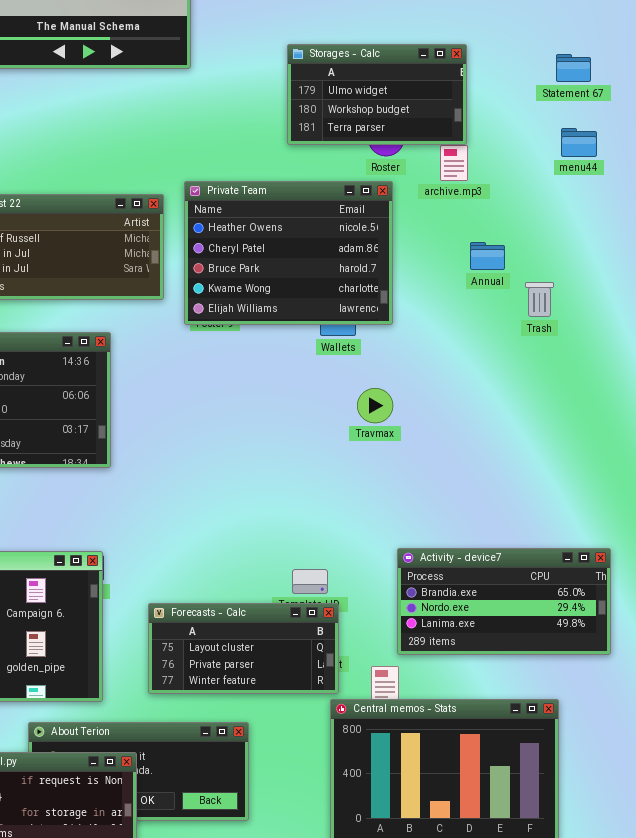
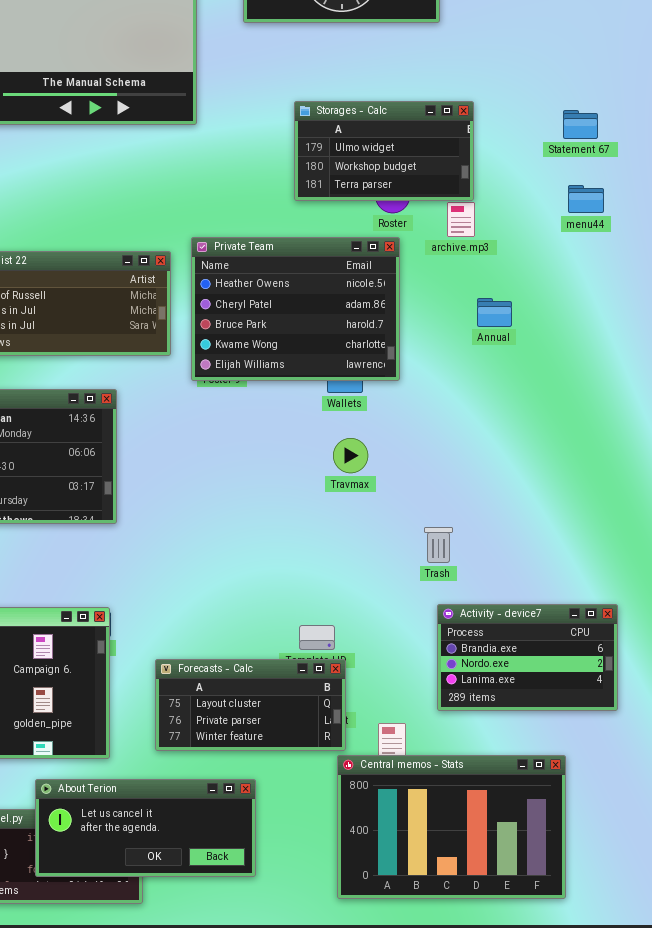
Trash: [525,282,554,317] -> [424,527,453,563], moved
Travmax: [357,388,393,423] -> [333,438,368,473], moved
Activity - device7: [397,548,611,655] -> [437,604,618,711], resized
About Terion: [28,722,249,821] -> [35,779,256,877], raised

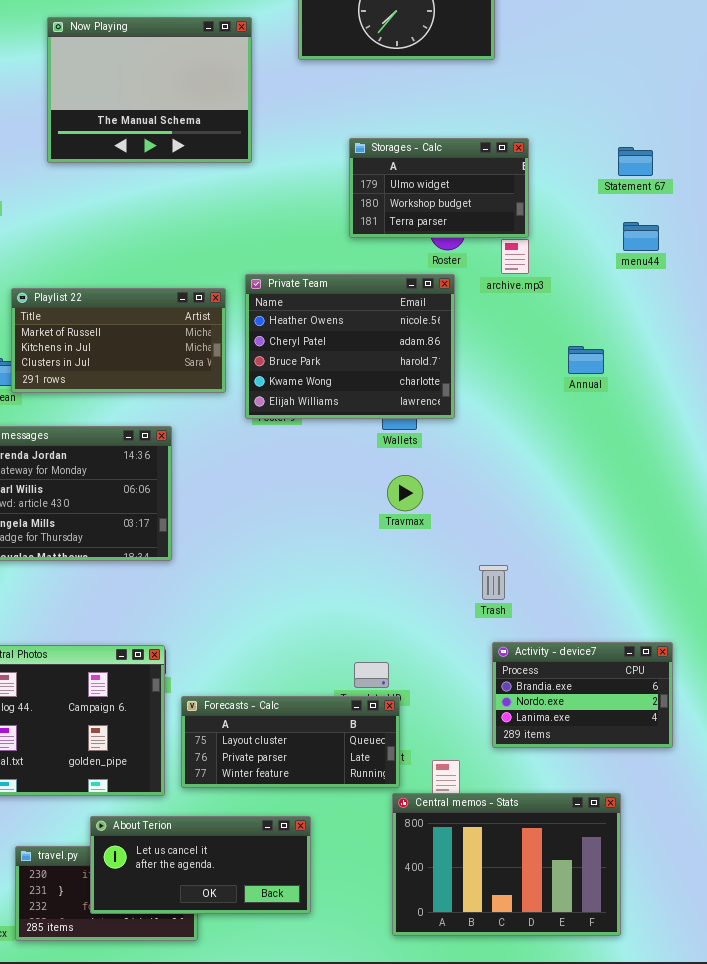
Annual: [477,298,512,327] -> [568,346,604,374], moved
Forecasts - Calc: [155,659,346,751] -> [181,696,400,788], resized

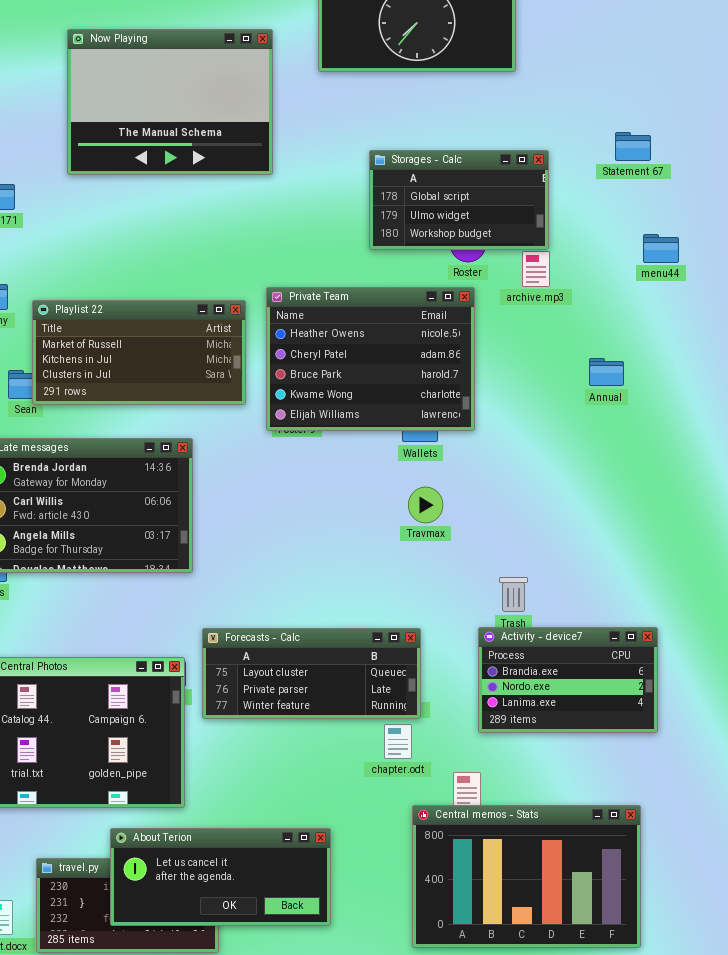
Storages - Calc: [349,138,529,238] -> [369,150,549,250], scrolled up 1 row
Statement 67: [618,147,653,176] -> [615,132,651,161], moved
Activity - device7: [492,642,673,748] -> [478,627,658,733], moved
Forecasts - Calc: [181,696,400,788] -> [202,628,421,719], moved

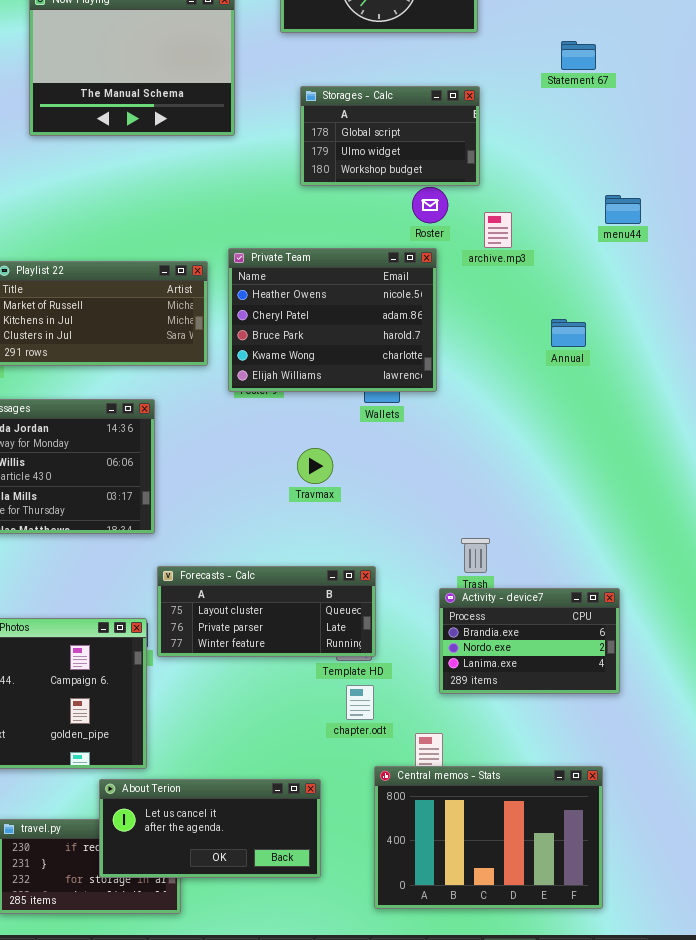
Statement 67: [615,132,651,161] -> [561,41,596,70], moved
Storages - Calc: [369,150,549,250] -> [300,86,480,186], moved
Travmax: [408,487,443,523] -> [297,448,333,484], moved
Forecasts - Calc: [202,628,421,719] -> [157,566,376,657], moved
About Terion: [110,828,331,926] -> [99,779,321,878], moved

